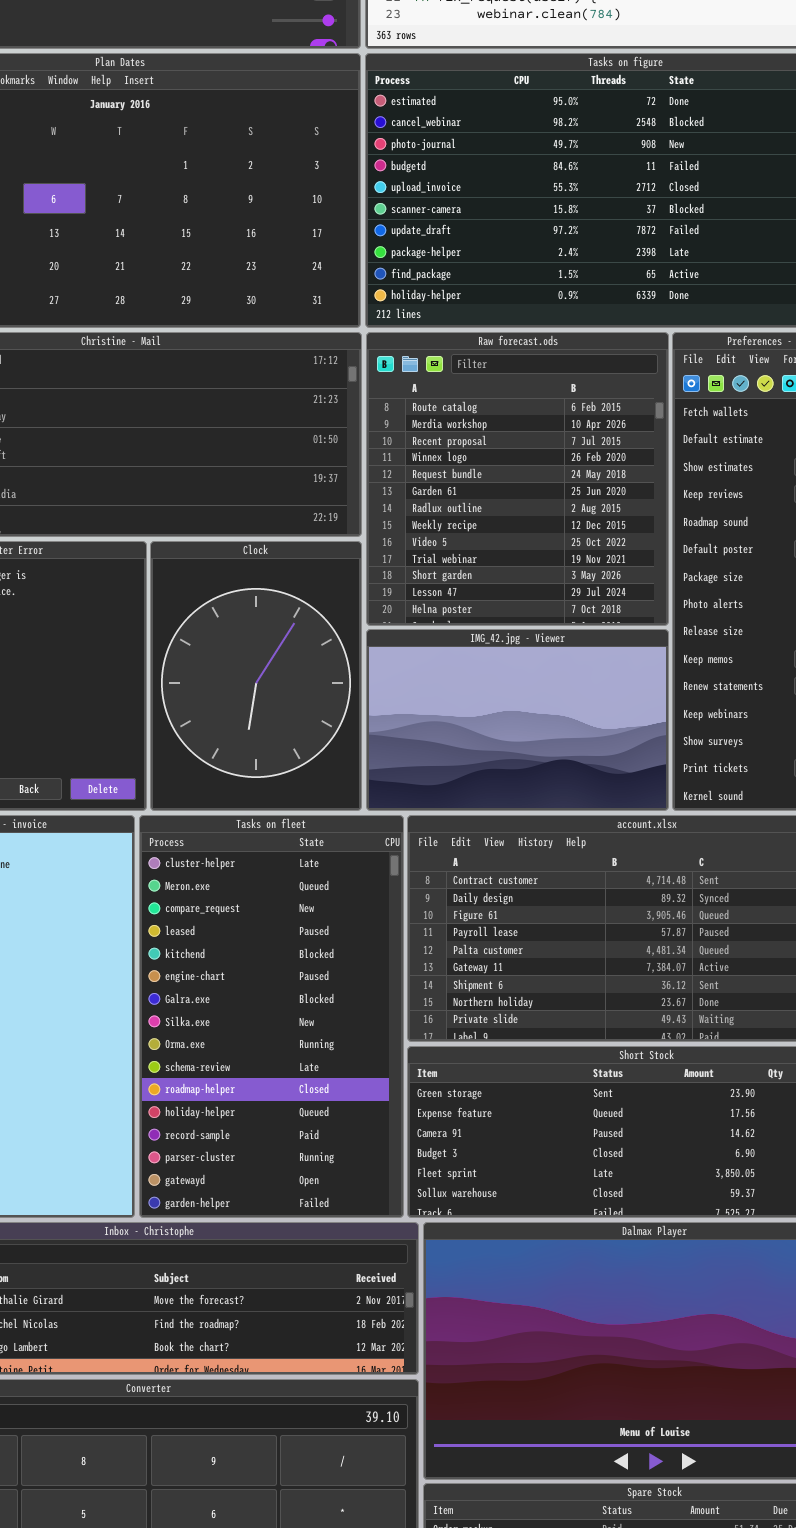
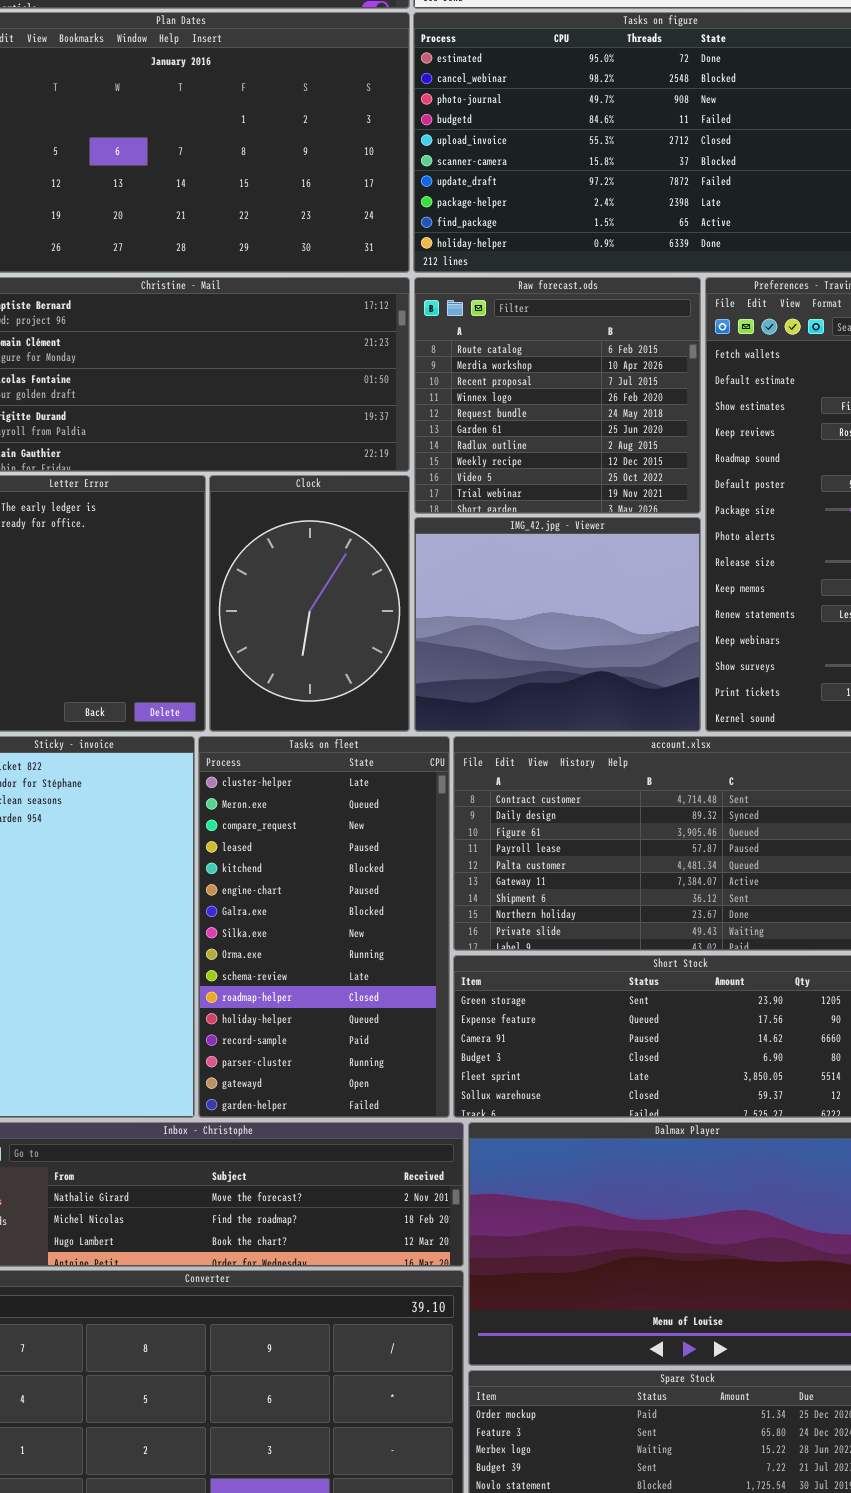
Raw forecast.ods: [366,332,669,626] -> [414,277,701,514], resized
IMG_42.jpg - Viewer: [366,629,669,811] -> [414,517,701,732], resized

